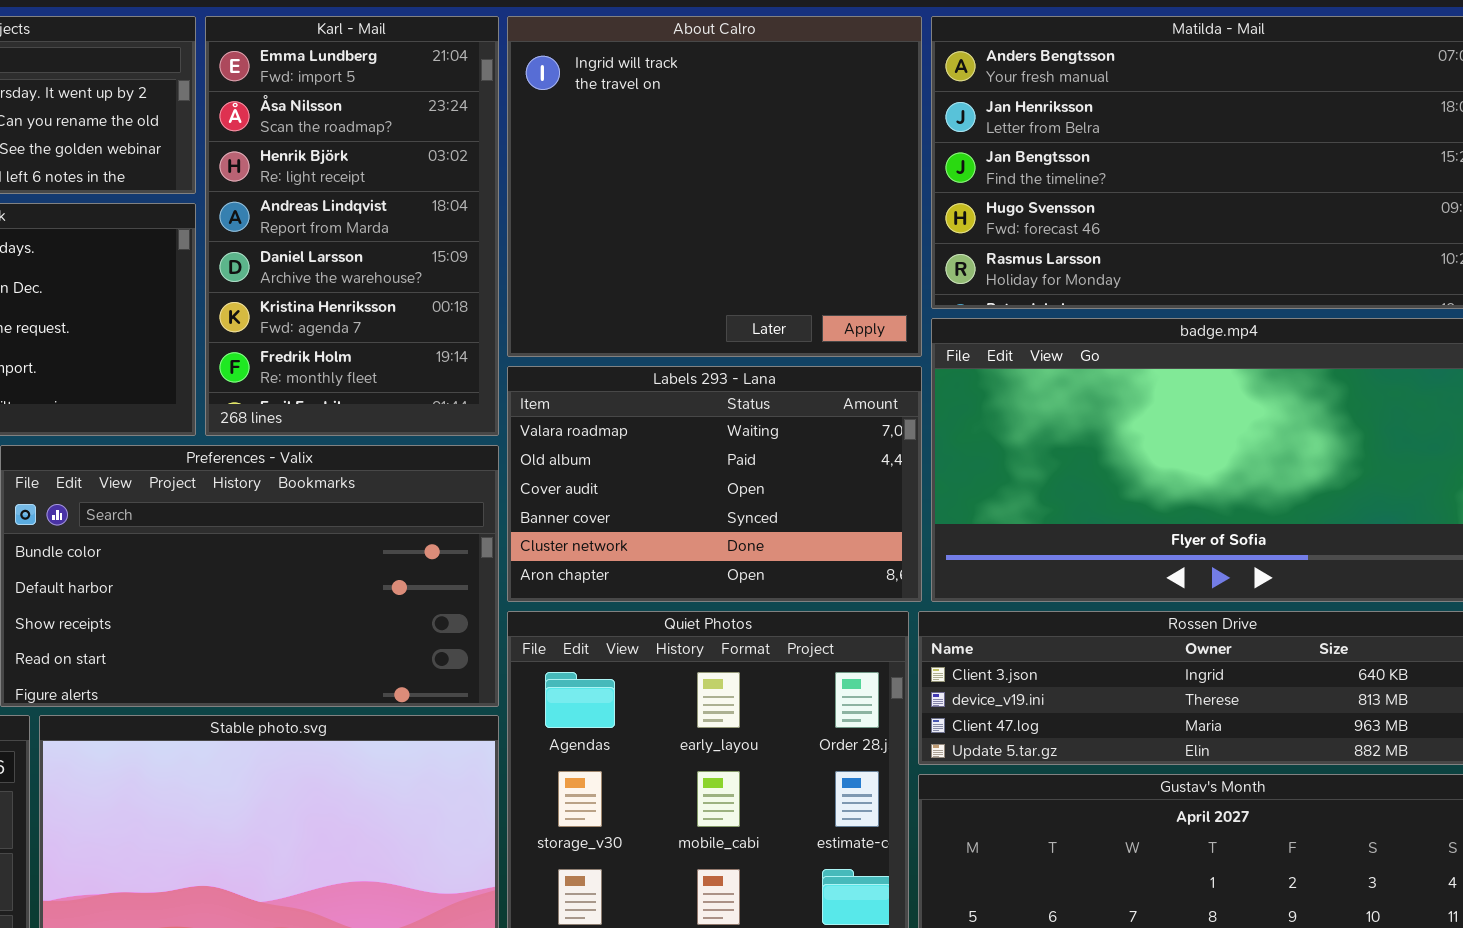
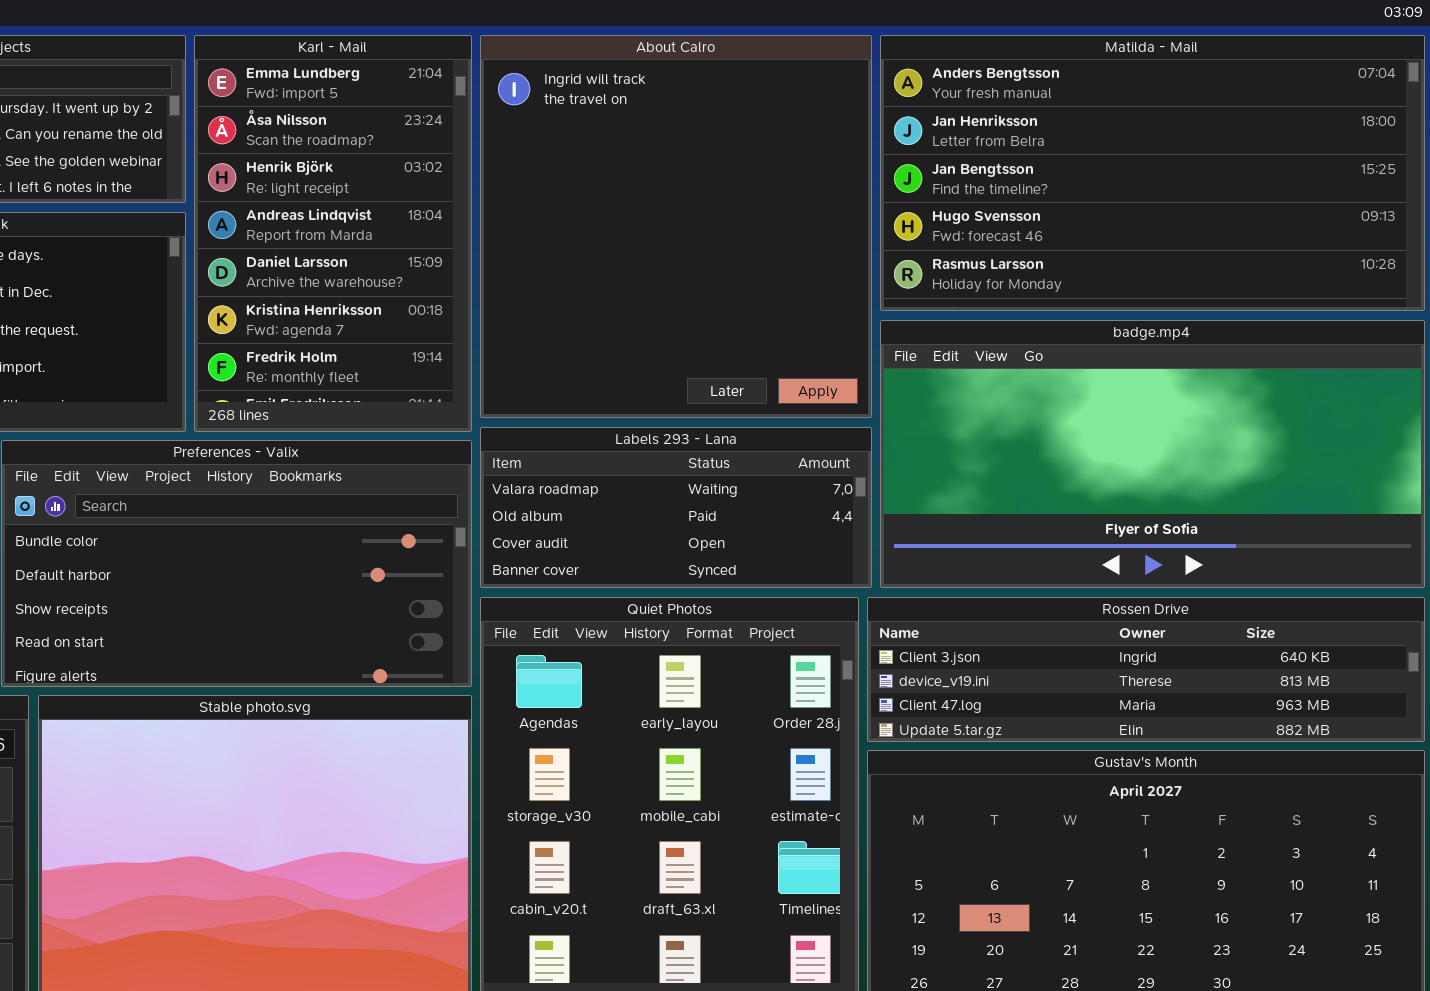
About Calro: [507,16,922,357] -> [480,35,872,418], resized
Labels 293 - Lana: [507,366,922,602] -> [480,427,872,588], resized

